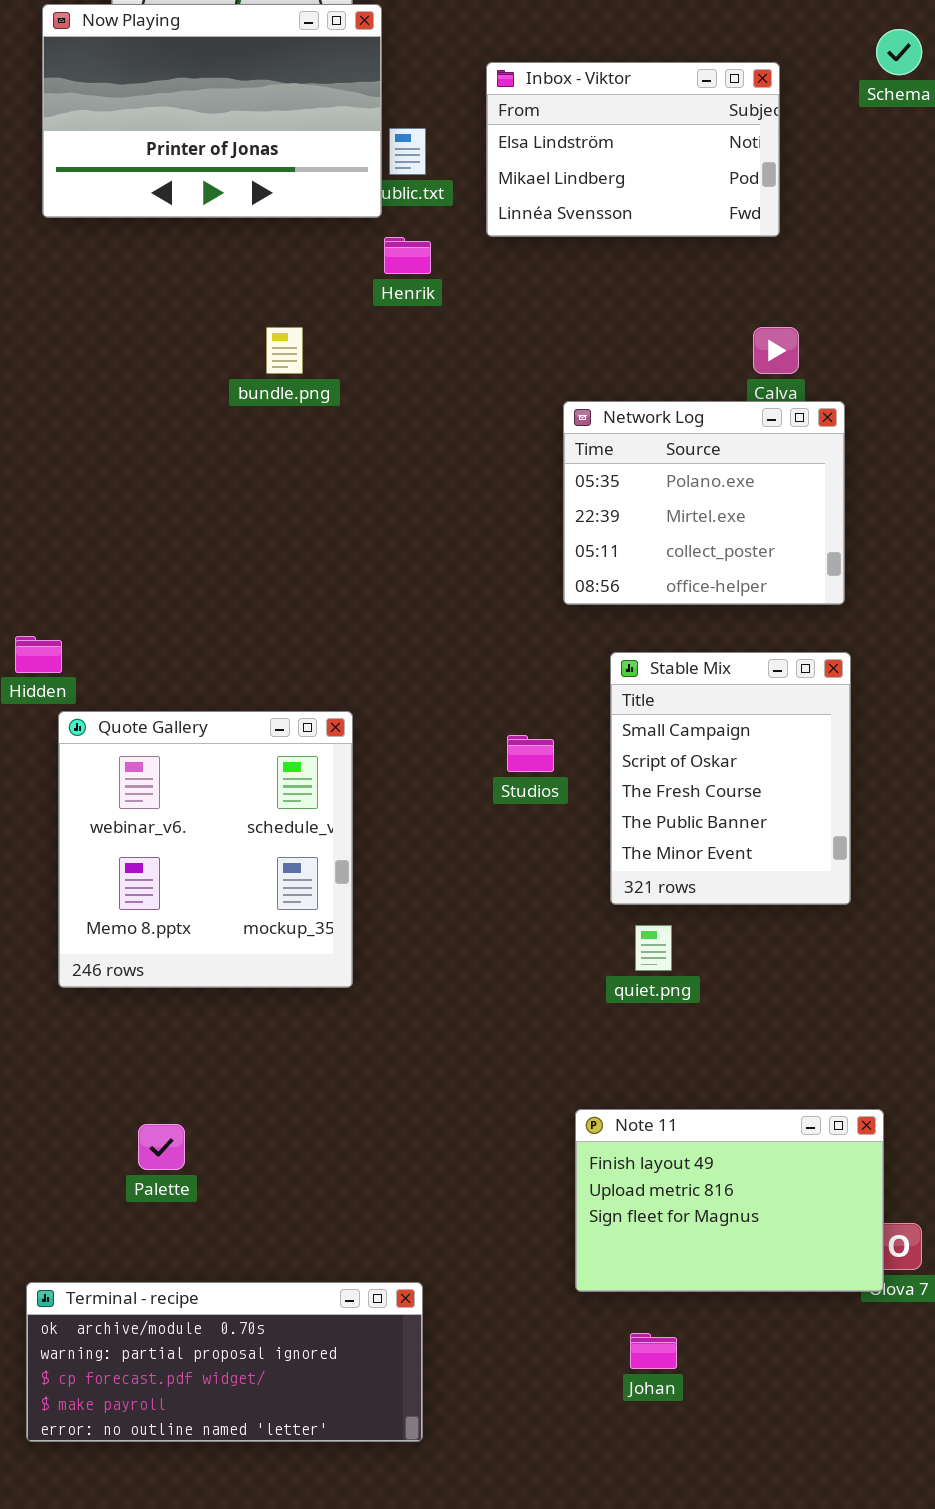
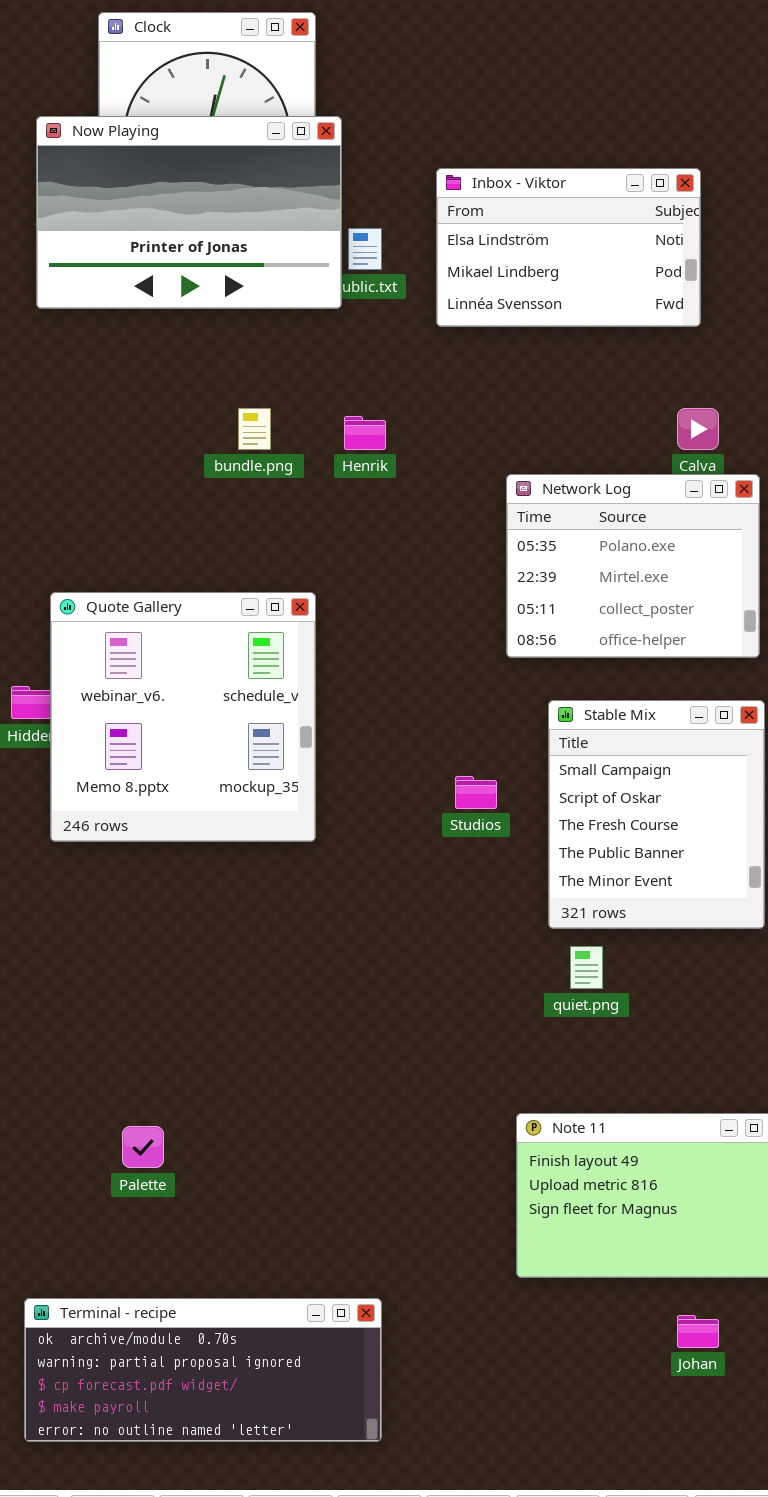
Henrik: [384,237,431,274] -> [344,416,386,450], moved
Quote Gallery: [58,711,353,988] -> [50,592,316,842], moved
Terminal - recipe: [26,1282,423,1442] -> [24,1298,382,1442], moved
Johan: [630,1333,677,1369] -> [677,1315,719,1348], moved

